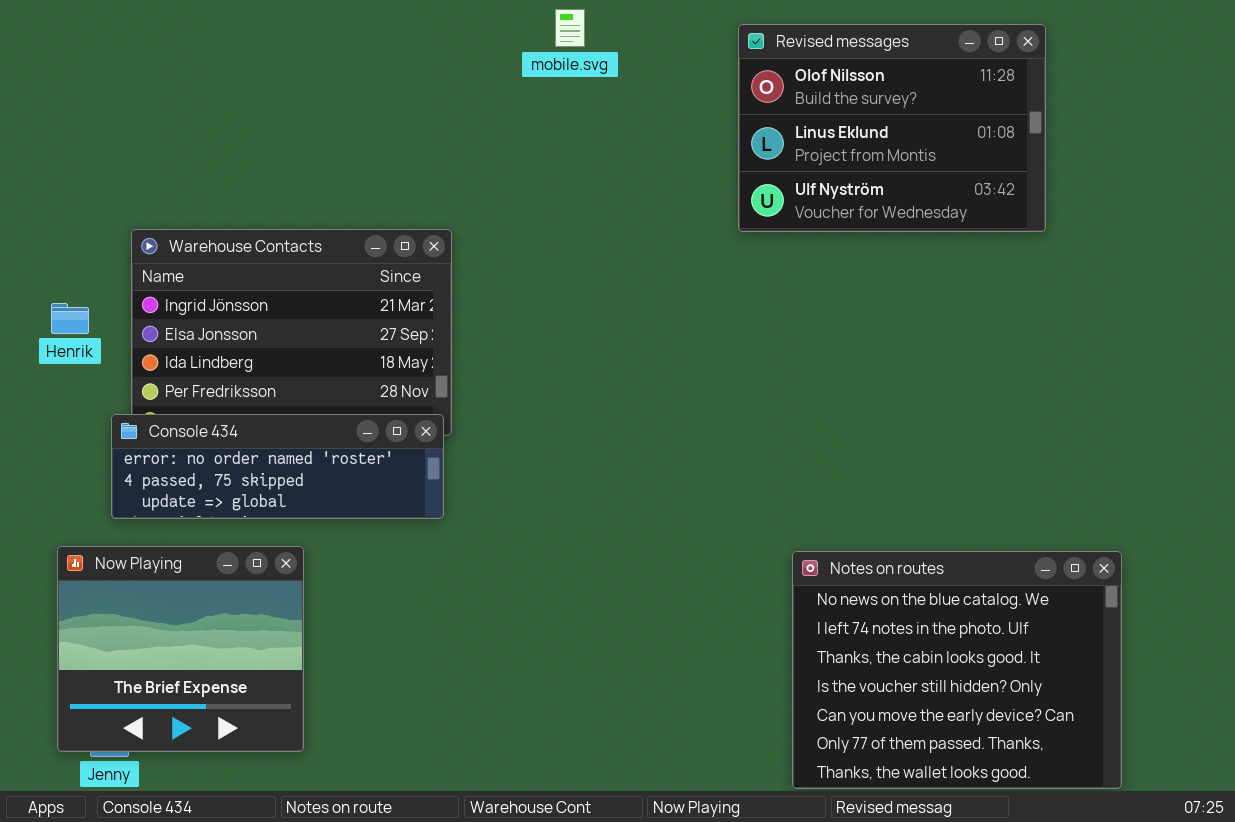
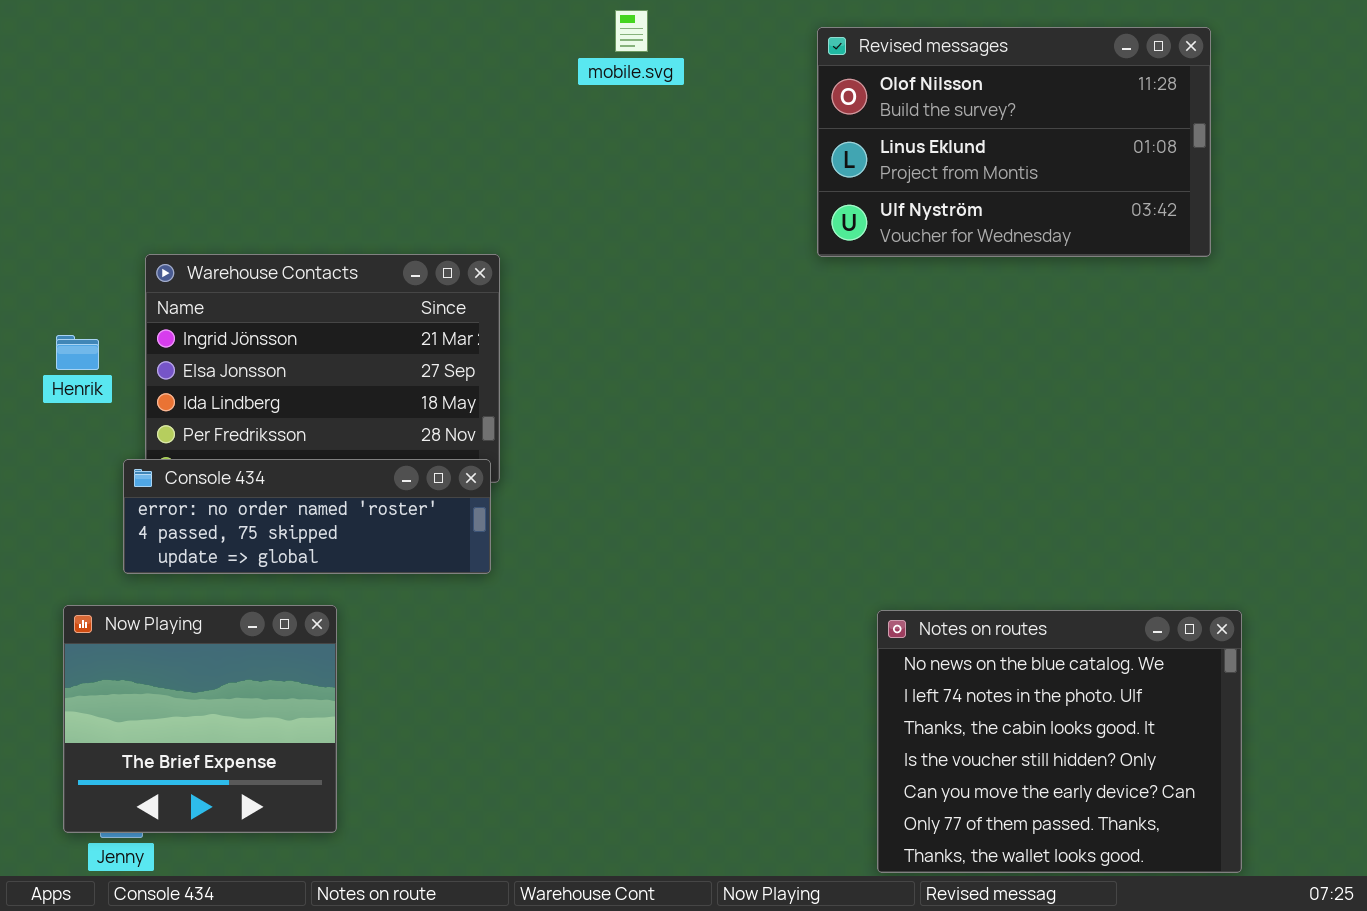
Revised messages: [738,24,1046,232] -> [817,27,1211,257], resized

